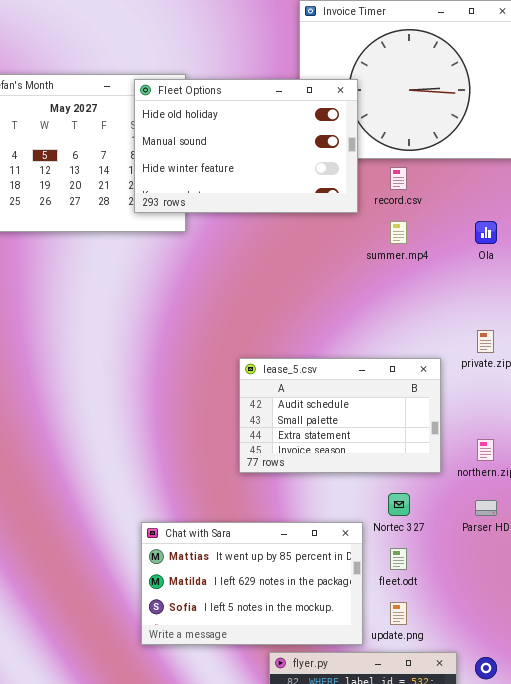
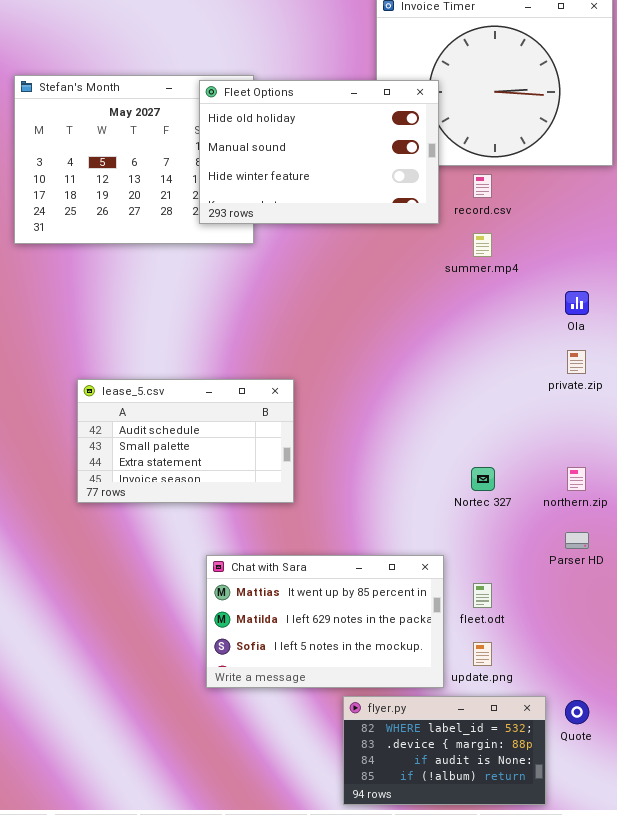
Ola: [475,221,497,244] -> [565,291,589,315], moved
lease_5.csv: [239,358,441,473] -> [77,379,294,503], moved
Nortec 327: [388,493,410,516] -> [471,467,495,491], moved

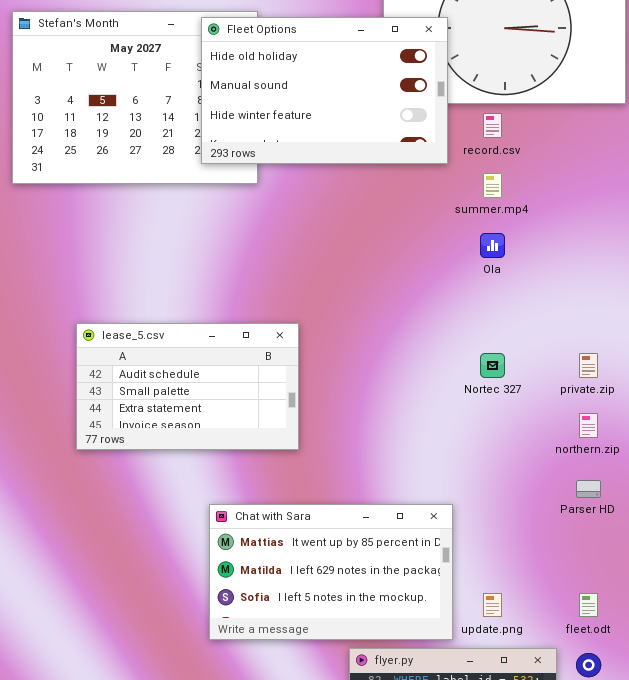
Ola: [565,291,589,315] -> [480,233,505,258], moved
private.zip: [567,350,586,374] -> [579,353,598,378], moved
Nortec 327: [471,467,495,491] -> [480,353,505,378], moved
fleet.odt: [473,583,492,608] -> [579,593,598,617], moved

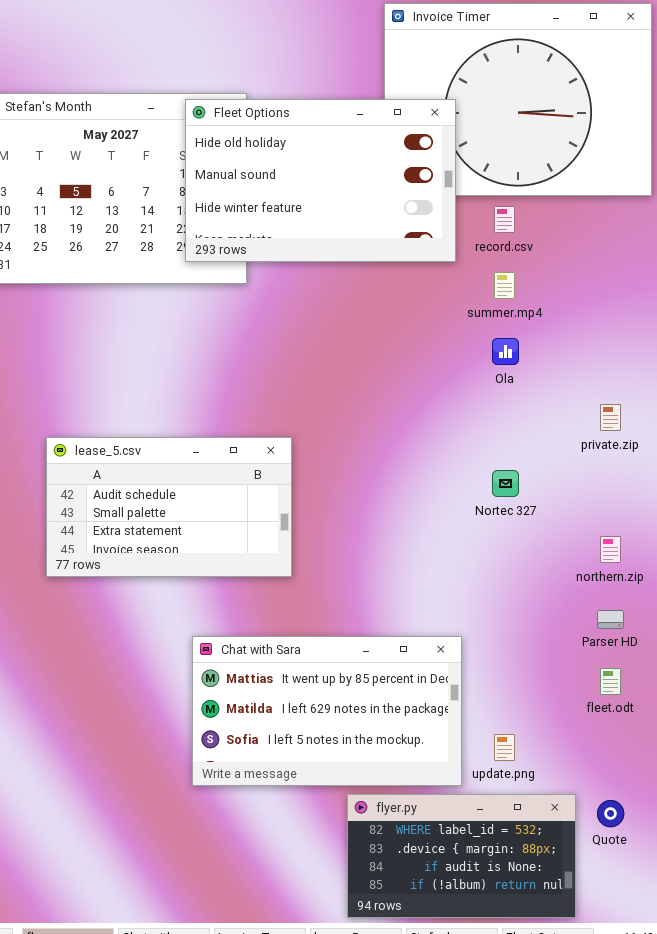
private.zip: [579,353,598,378] -> [600,404,621,431], moved
fleet.odt: [579,593,598,617] -> [600,668,621,695], moved

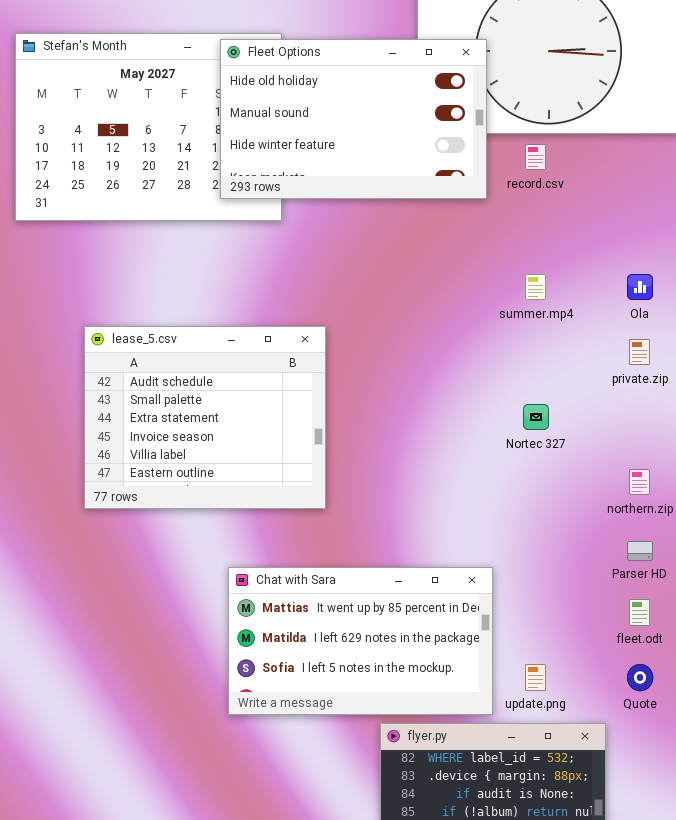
summer.mp4: [494,272,515,299] -> [525,274,546,300], moved
Ola: [492,338,519,365] -> [627,274,653,300], moved
lease_5.csv: [46,437,292,577] -> [84,326,326,509], resized
Quote: [597,800,624,827] -> [627,664,653,691], moved

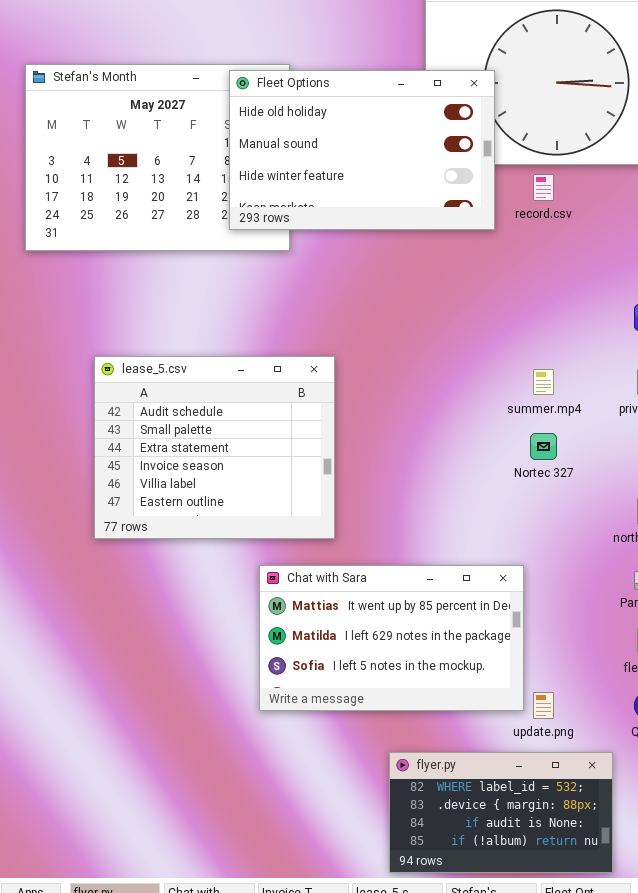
summer.mp4: [525,274,546,300] -> [533,369,554,395], moved
Chat with Sara: [228,567,493,715] -> [259,565,524,711], moved

